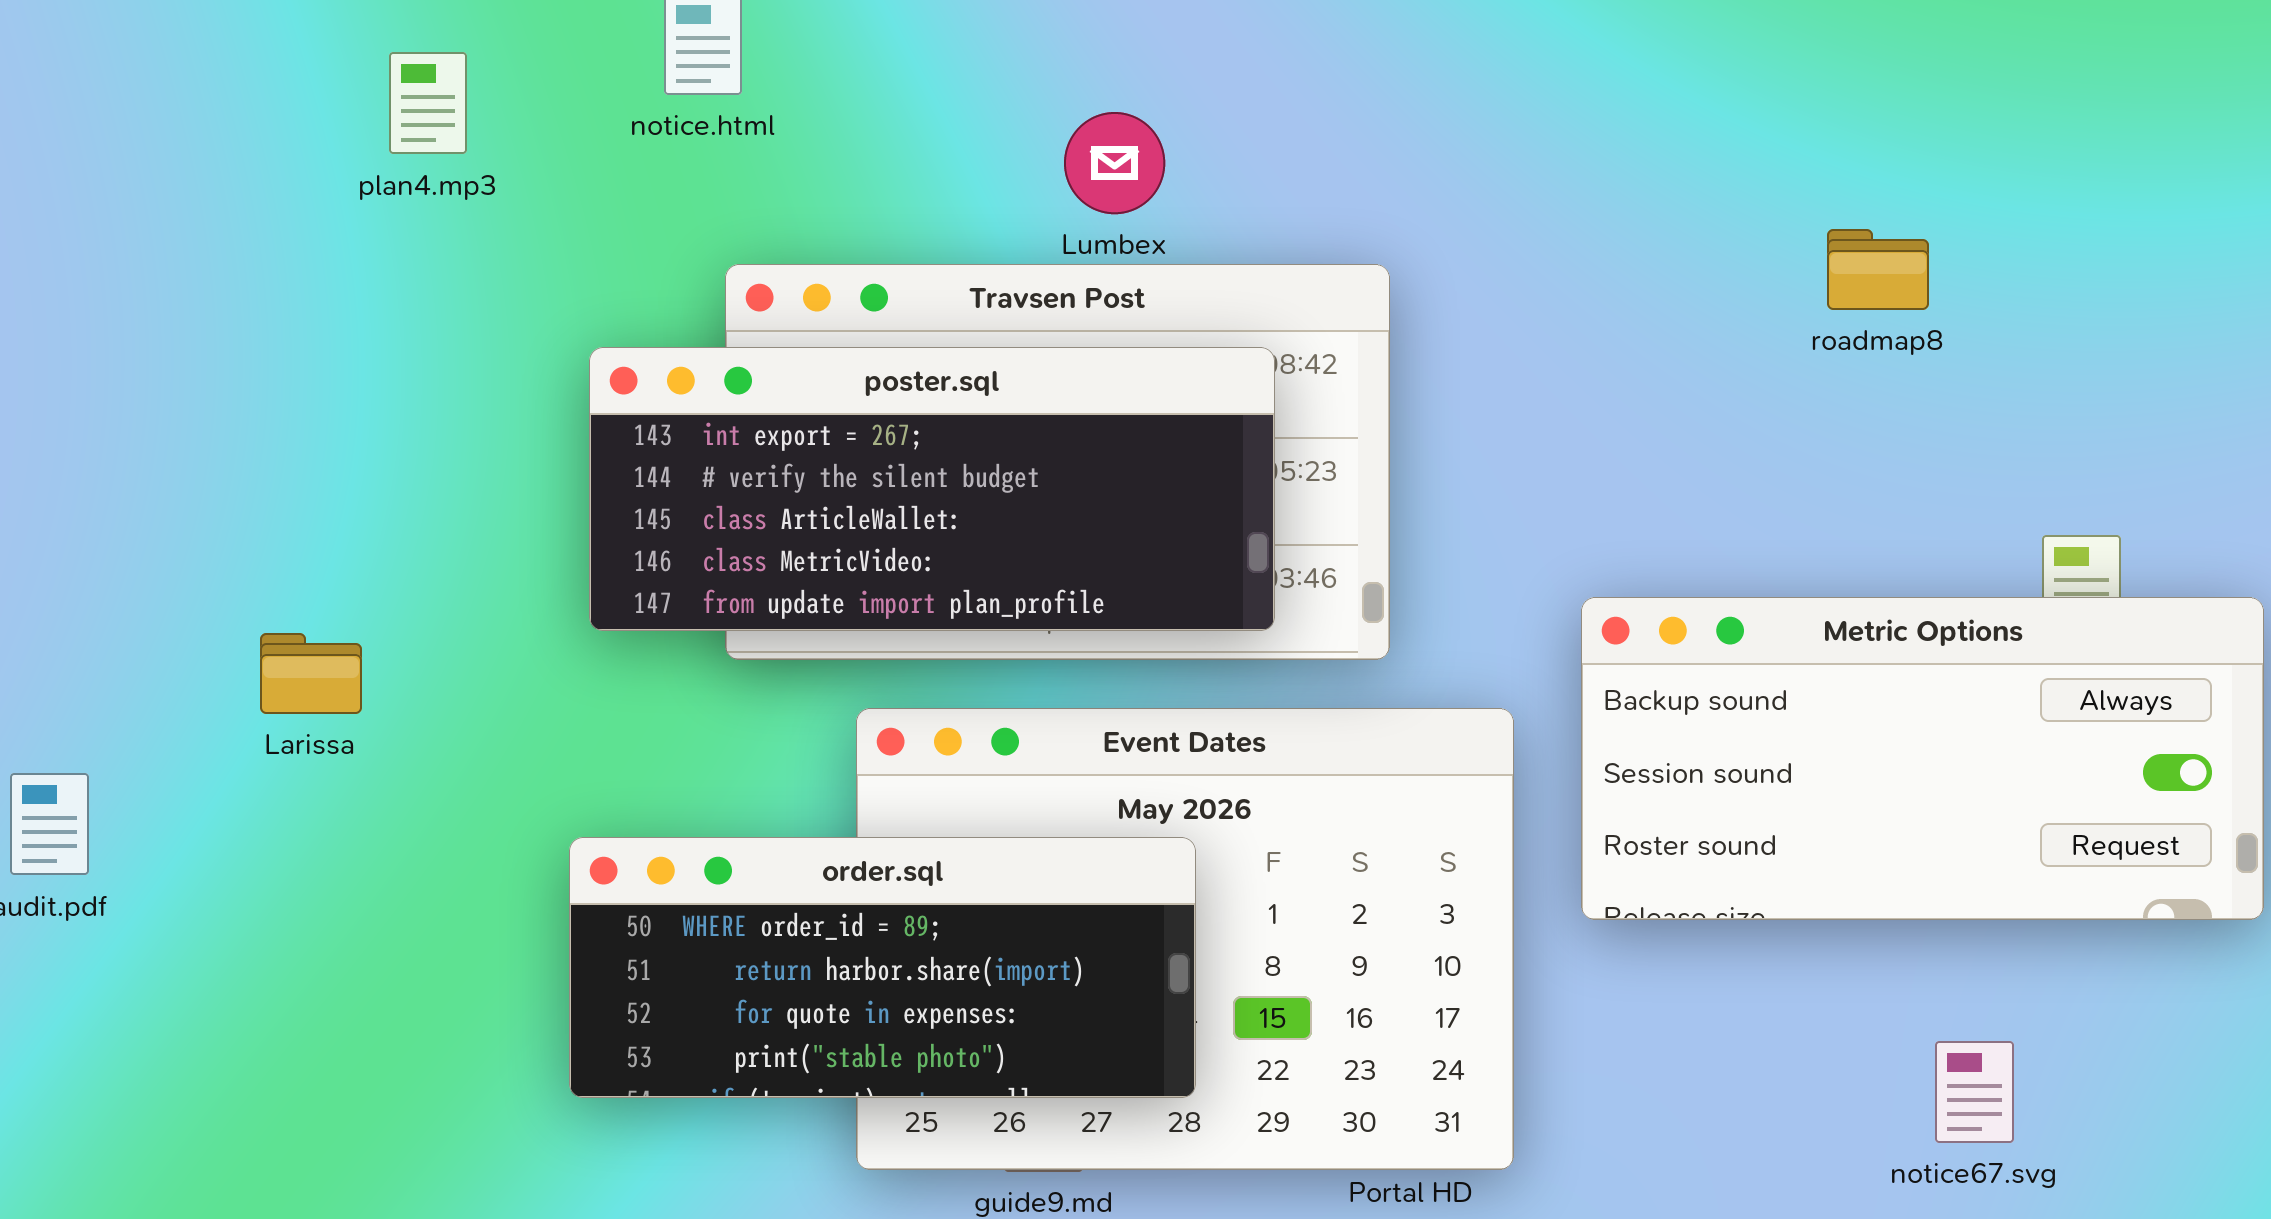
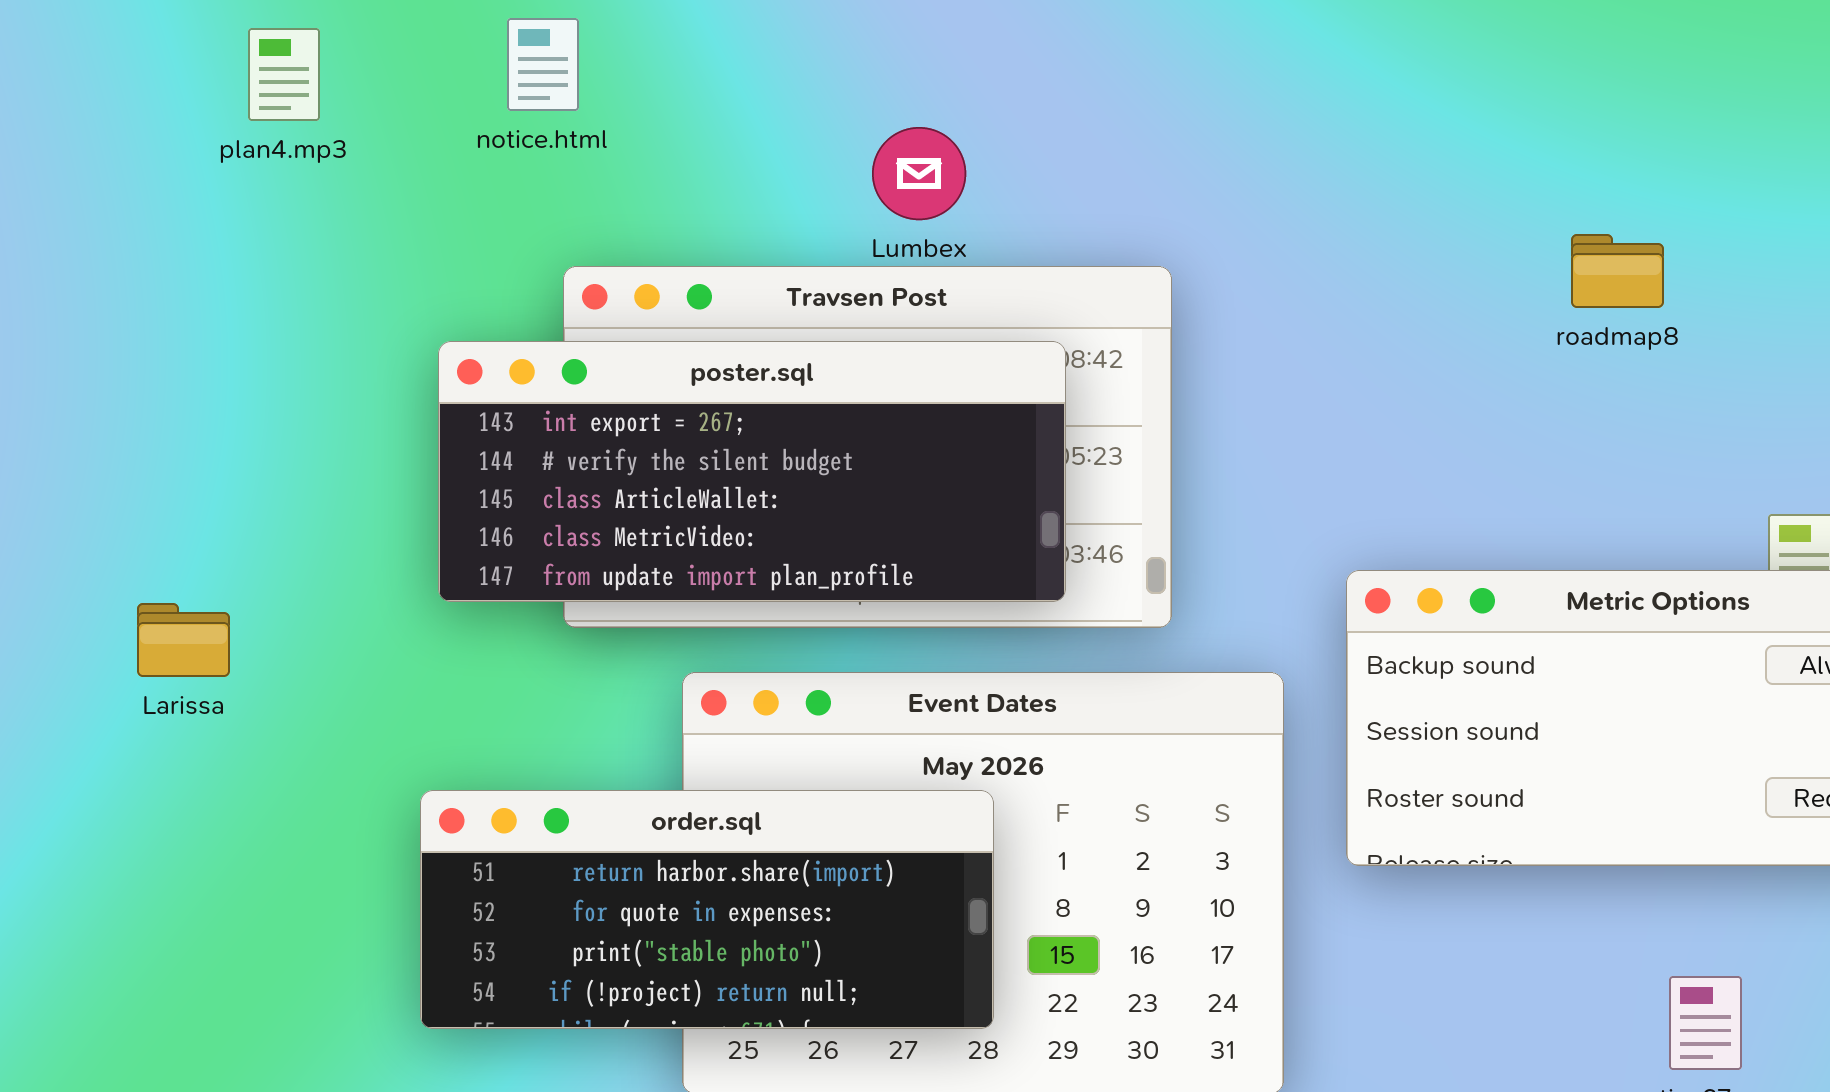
plan4.mp3: [389,52,467,154] -> [248,28,320,121], moved
order.sql: [569,837,1196,1098] -> [420,790,994,1029], scrolled down 1 row

